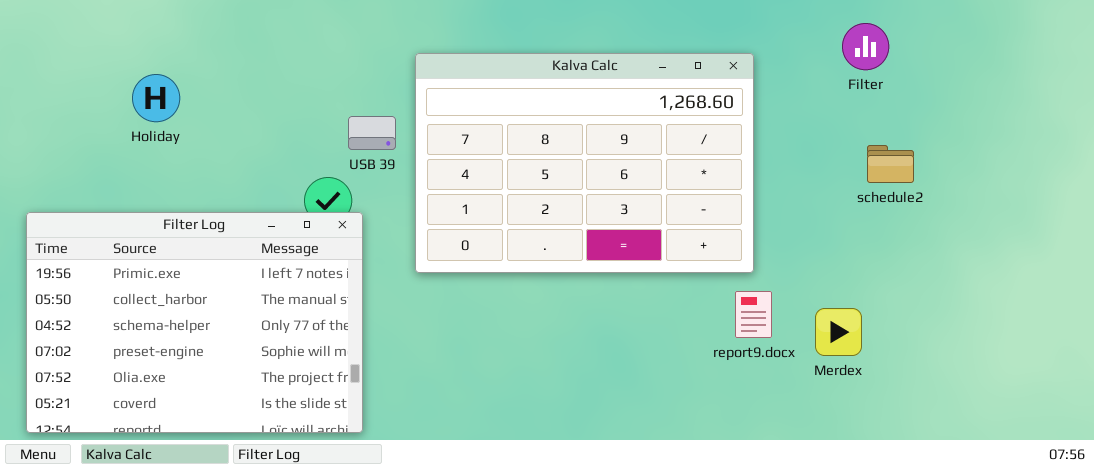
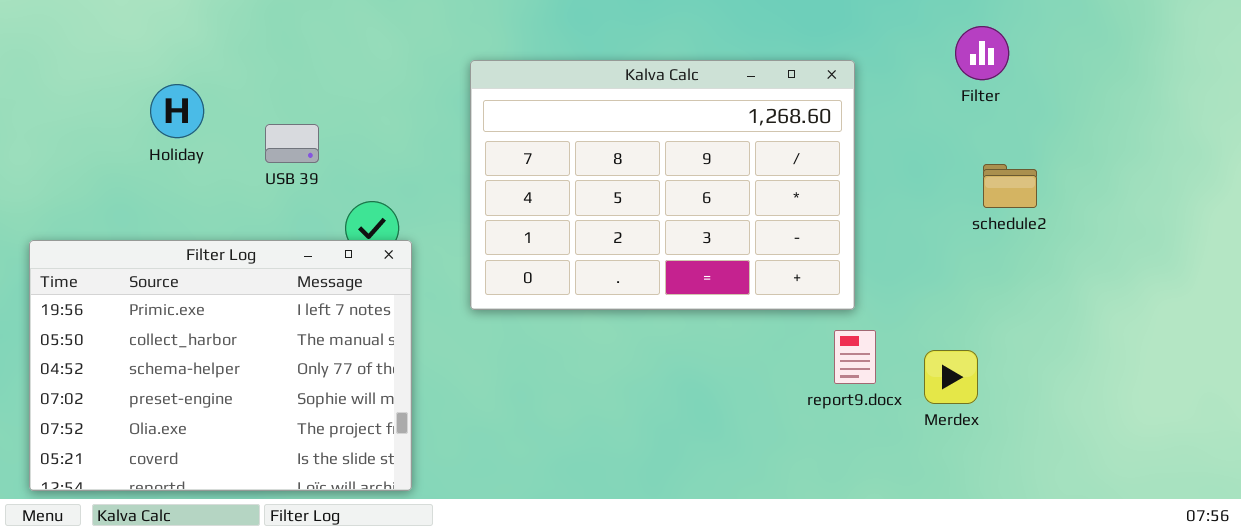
USB 39: [348,116,396,150] -> [265,124,319,163], moved

